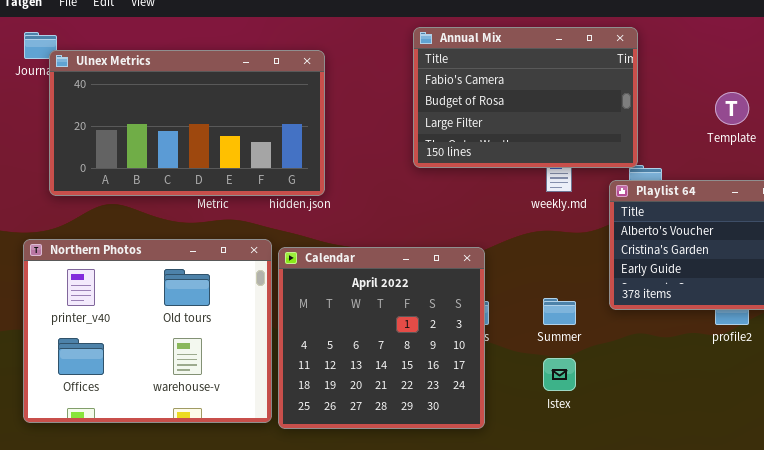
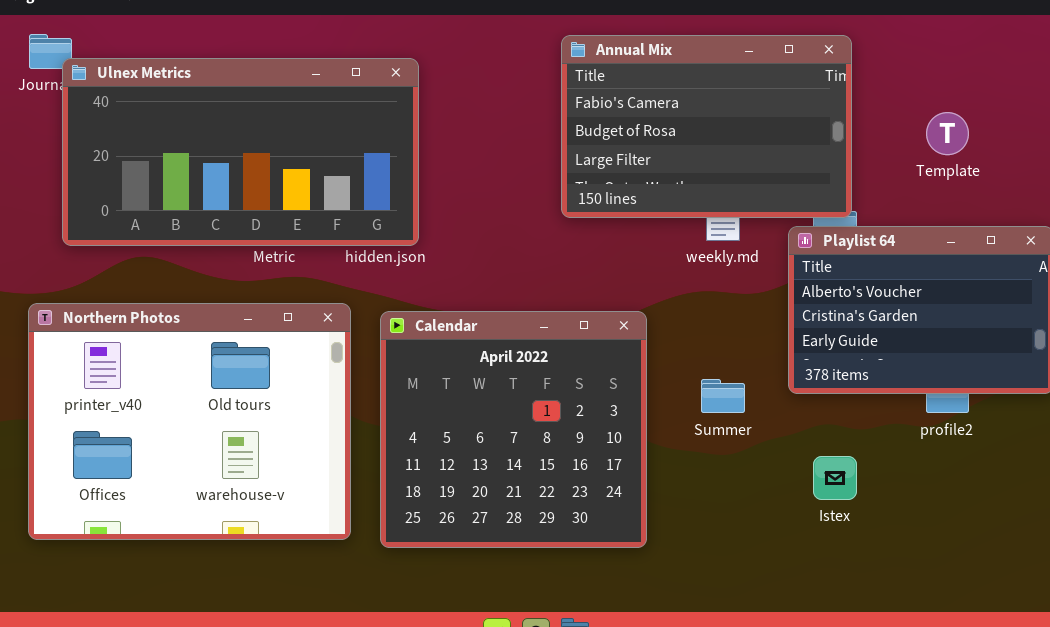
Annual Mix: [413,27,638,168] -> [561,35,852,218], moved
Calendar: [278,247,485,429] -> [380,311,647,548], moved
Istex: [543,358,576,391] -> [813,456,857,500], moved

